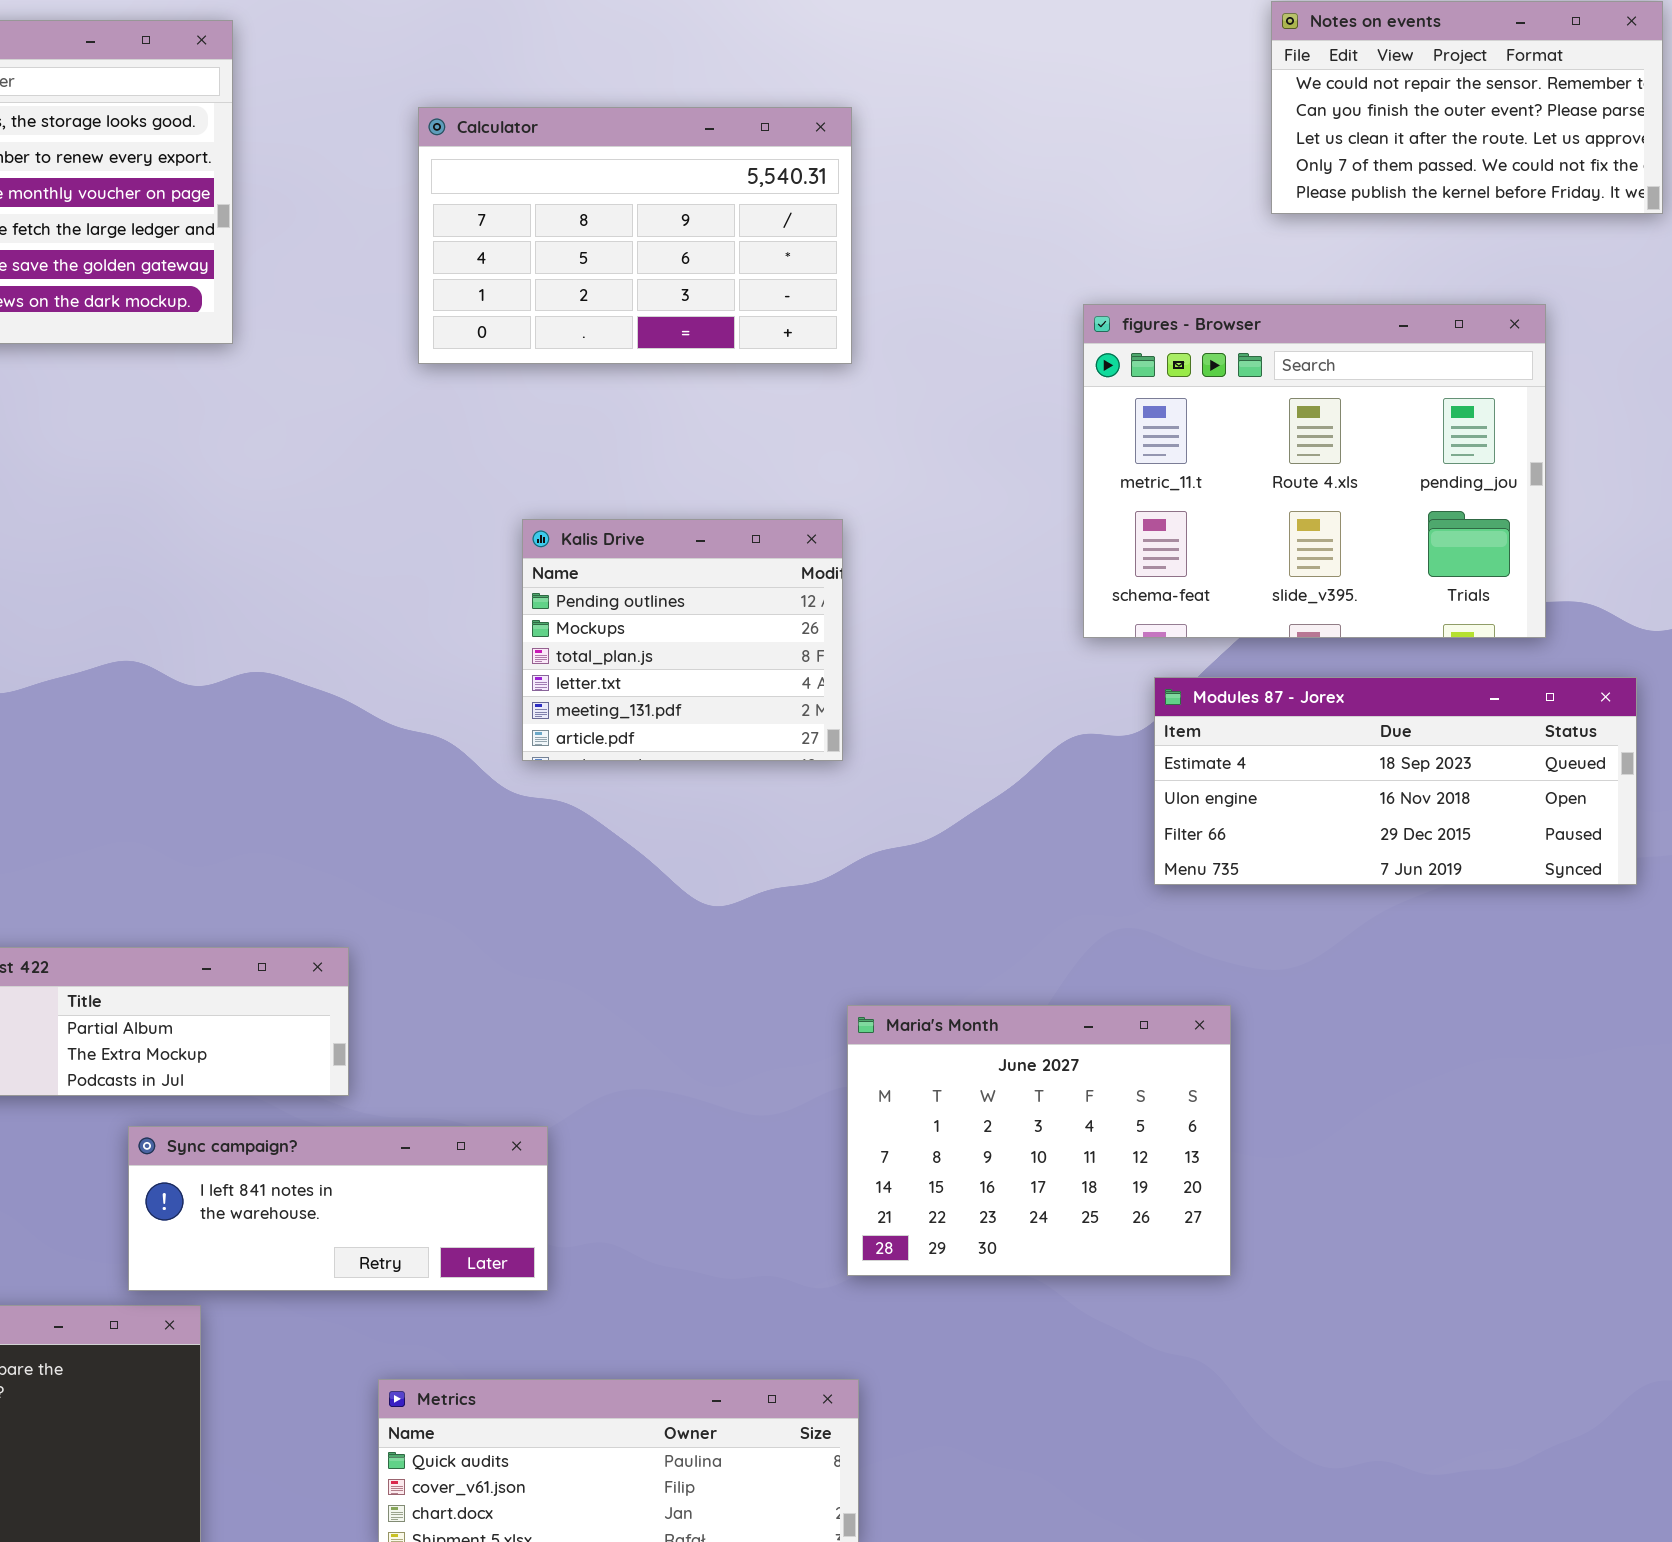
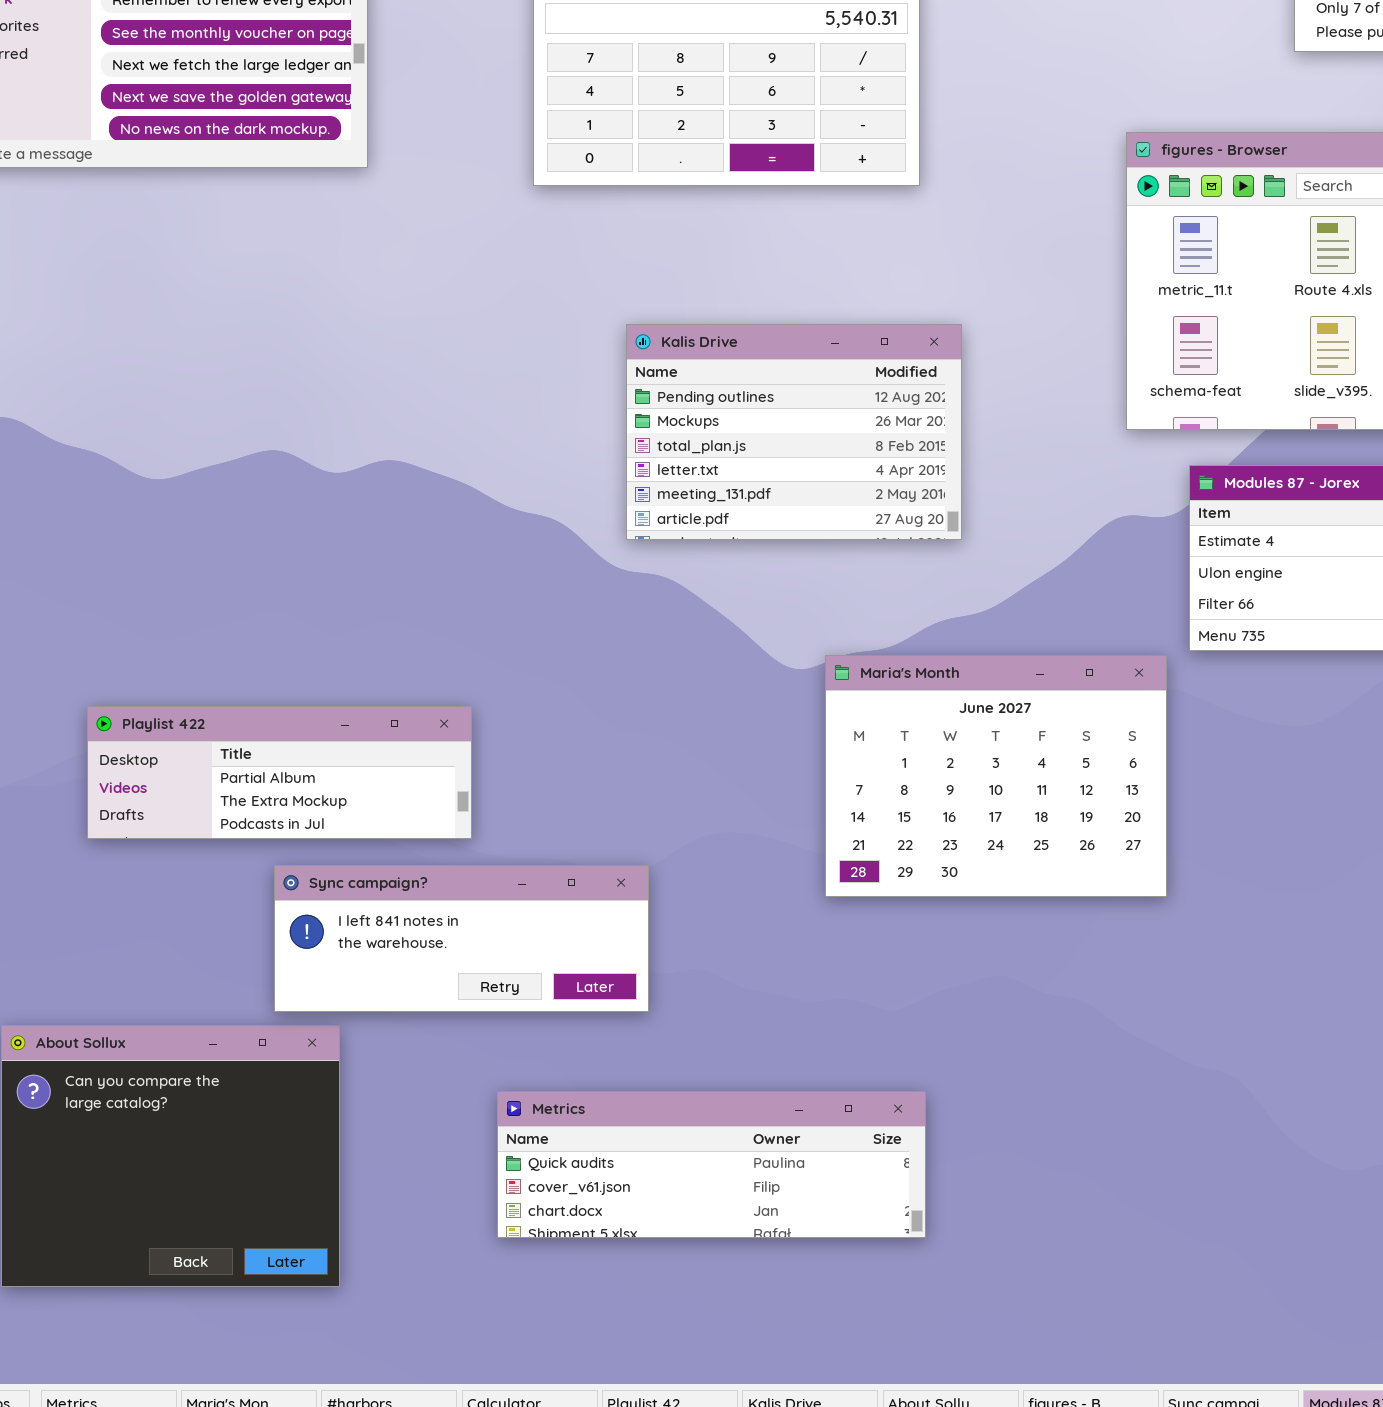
Kalis Drive: [522,519,843,761] -> [626,324,962,540], resized
Maria's Month: [847,1005,1231,1276] -> [825,655,1167,897], moved

